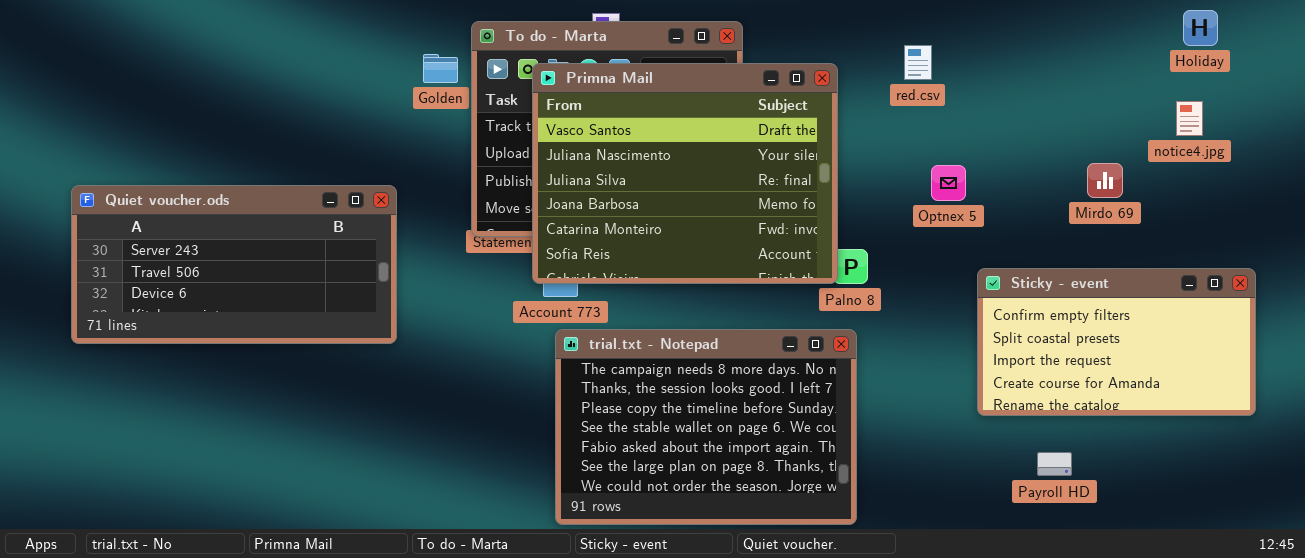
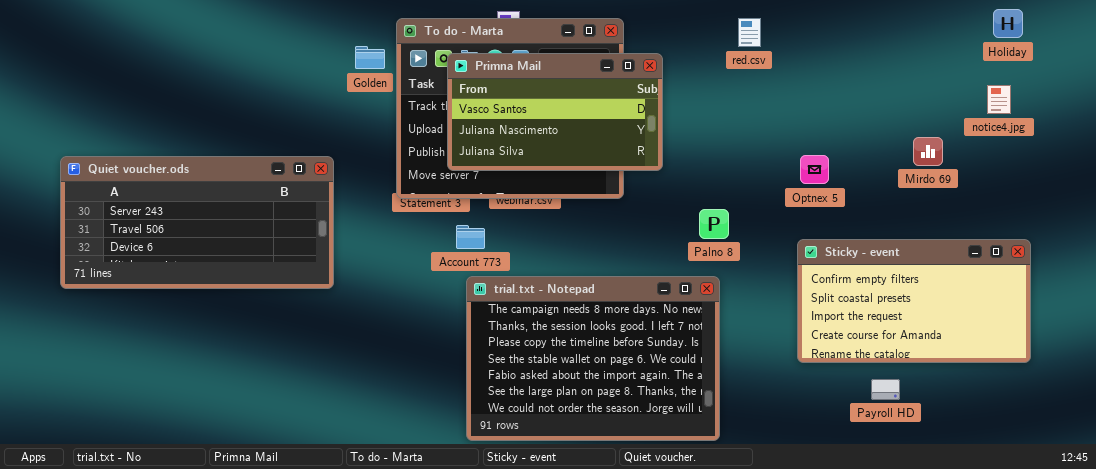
red.csv: [904,45,932,80] -> [738,18,761,47], moved
Primna Mail: [532,63,838,284] -> [447,53,663,171], resized
Optnex 5: [931,165,966,201] -> [800,155,829,184], moved
Sticky - event: [977,268,1256,416] -> [797,239,1031,363], moved

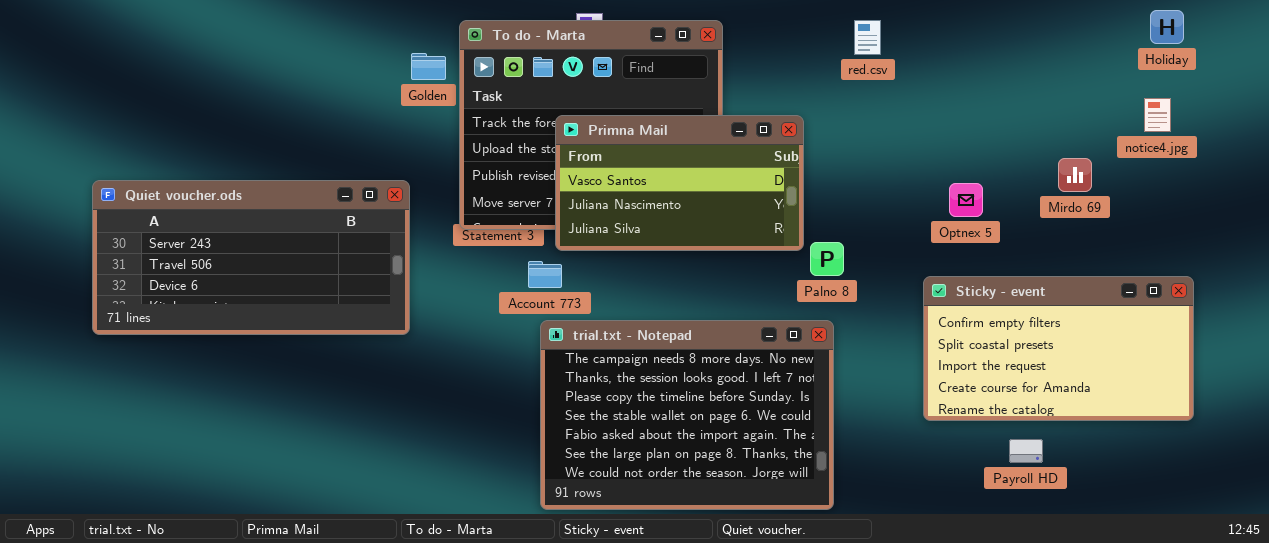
Primna Mail: [447,53,663,171] -> [555,115,804,251], moved
Optnex 5: [800,155,829,184] -> [949,183,983,217], moved
Quiet voucher.ods: [60,156,334,289] -> [92,180,410,335], moved

